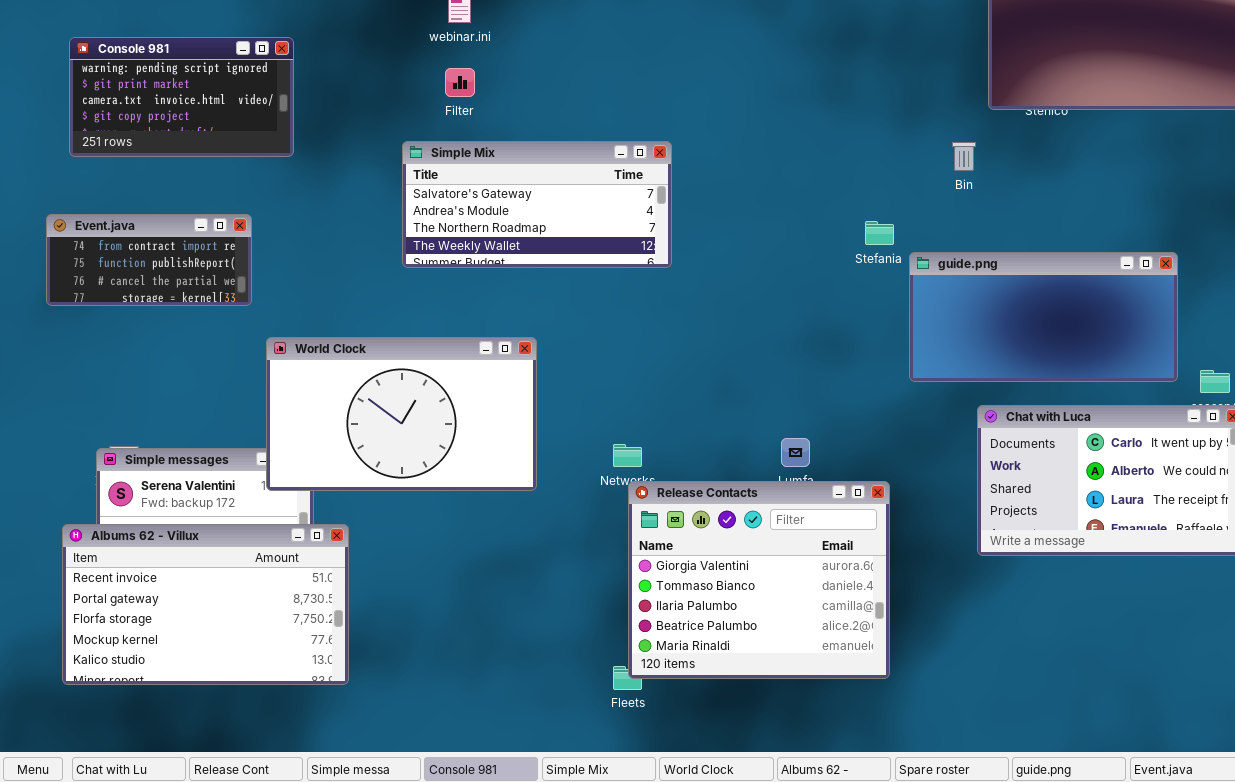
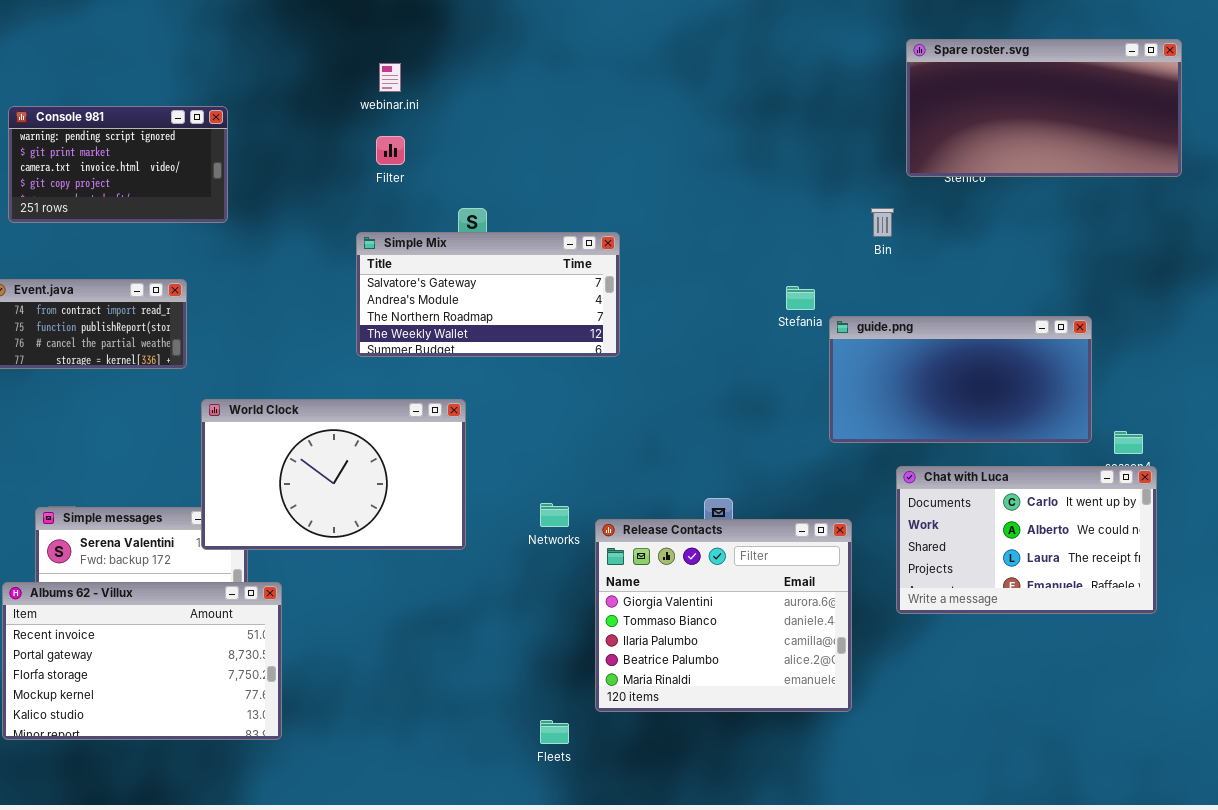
Simple Mix: [402,141,672,268] -> [356,232,620,357], moved
Release Contacts: [628,481,890,679] -> [595,519,852,712], moved

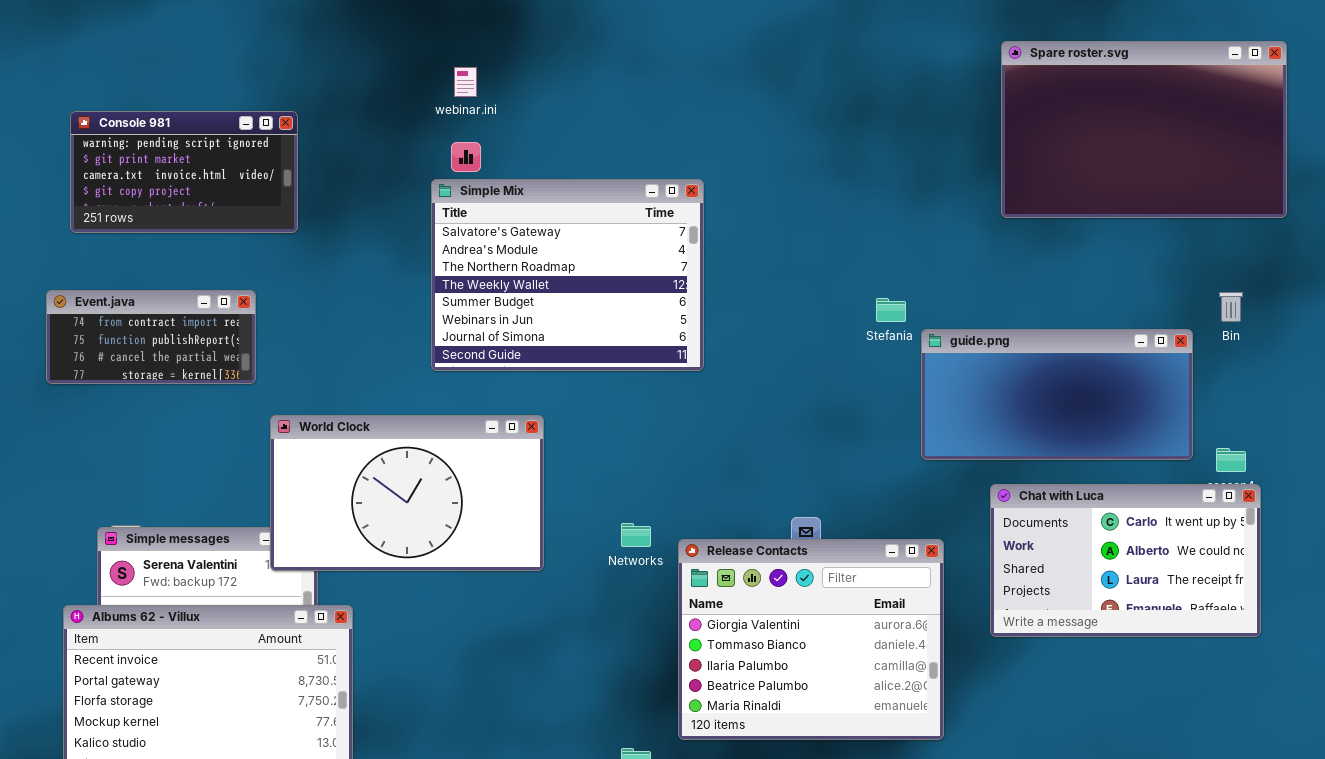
Spare roster.svg: [906,39,1182,177] -> [1001,41,1287,218], resized
Bin: [871,208,894,237] -> [1219,292,1243,322], moved
Simple Mix: [356,232,620,357] -> [431,179,704,371], resized

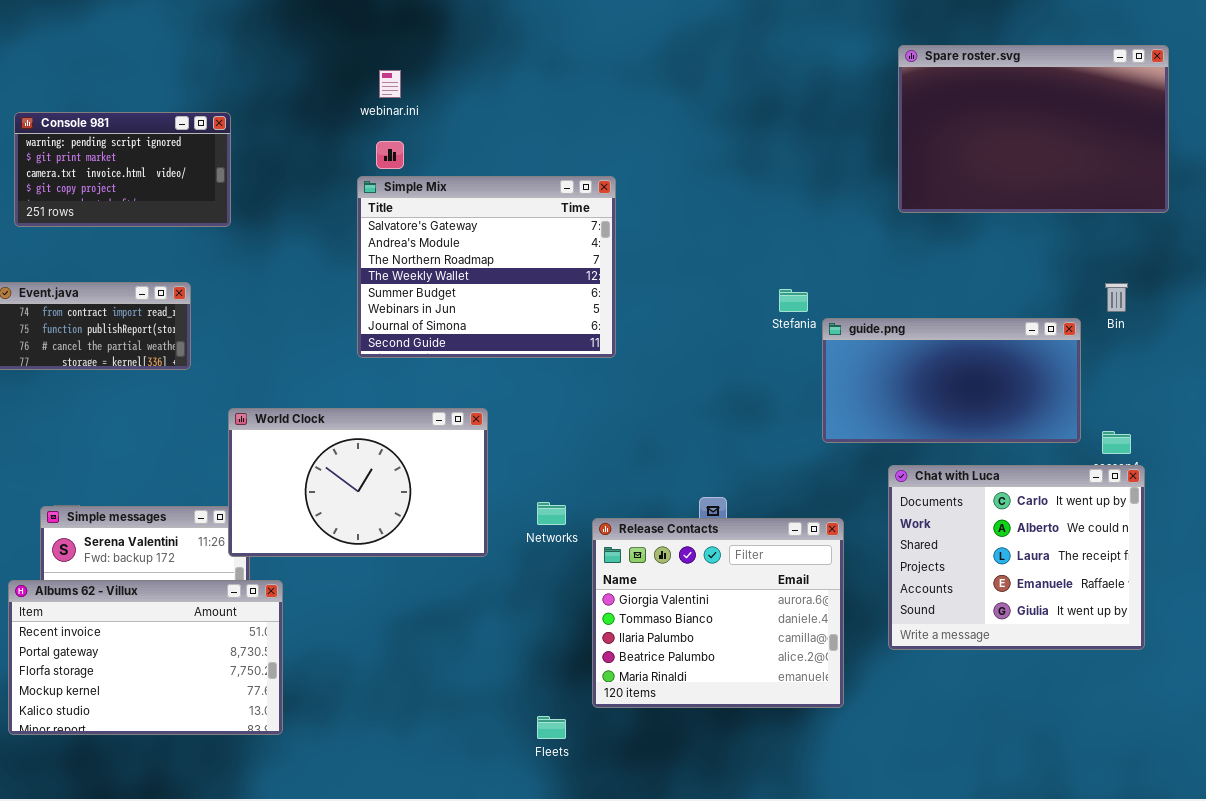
World Clock: [270,415,544,571] -> [228,408,488,557], moved
Chat with Luca: [990,484,1261,637] -> [888,465,1145,650], resized

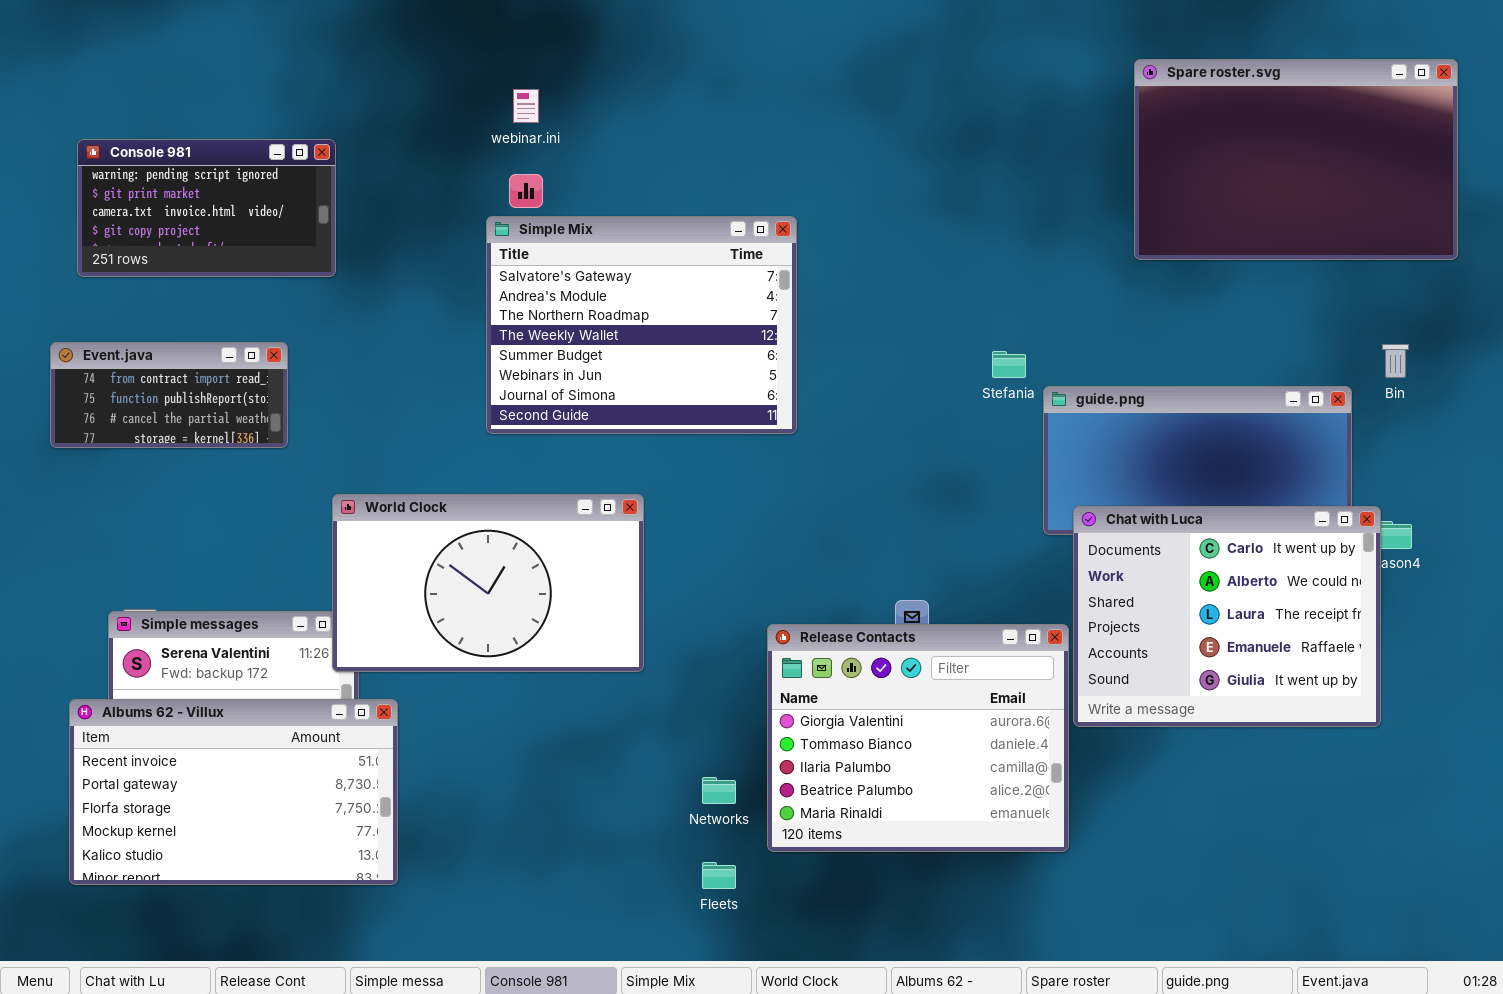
Chat with Luca: [888,465,1145,650] -> [1073,506,1381,727], moved
Networks: [537,502,566,525] -> [702,777,736,804], moved

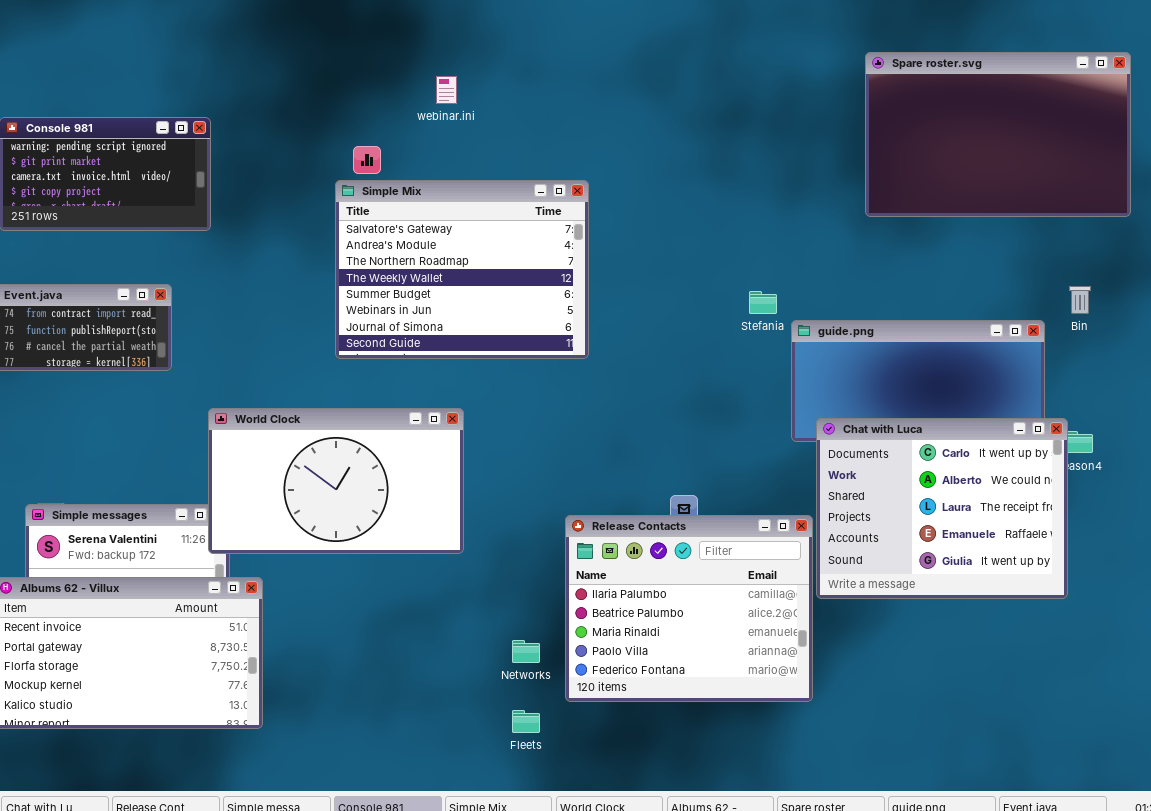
webinar.ini: [513,89,539,123] -> [436,76,457,104], moved
Release Contacts: [767,624,1069,852] -> [565,515,813,702], scrolled down 2 rows

